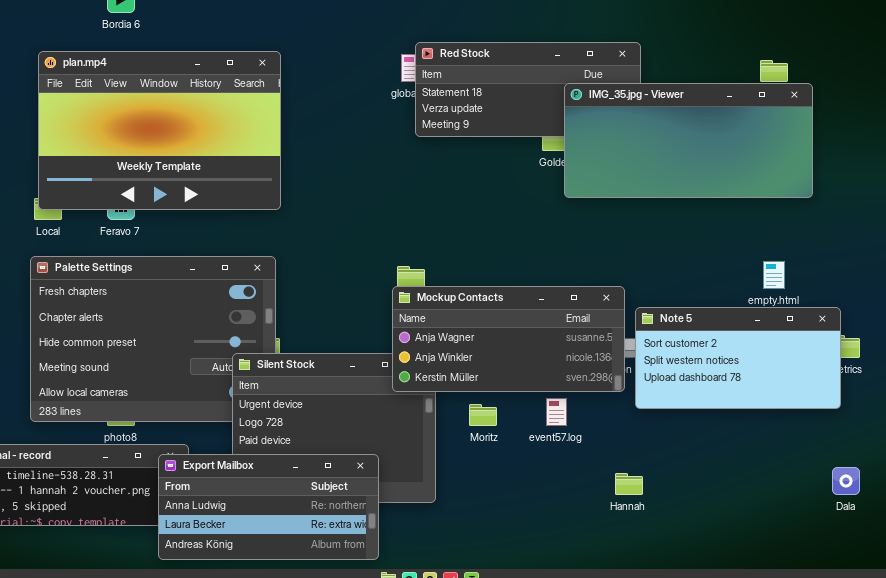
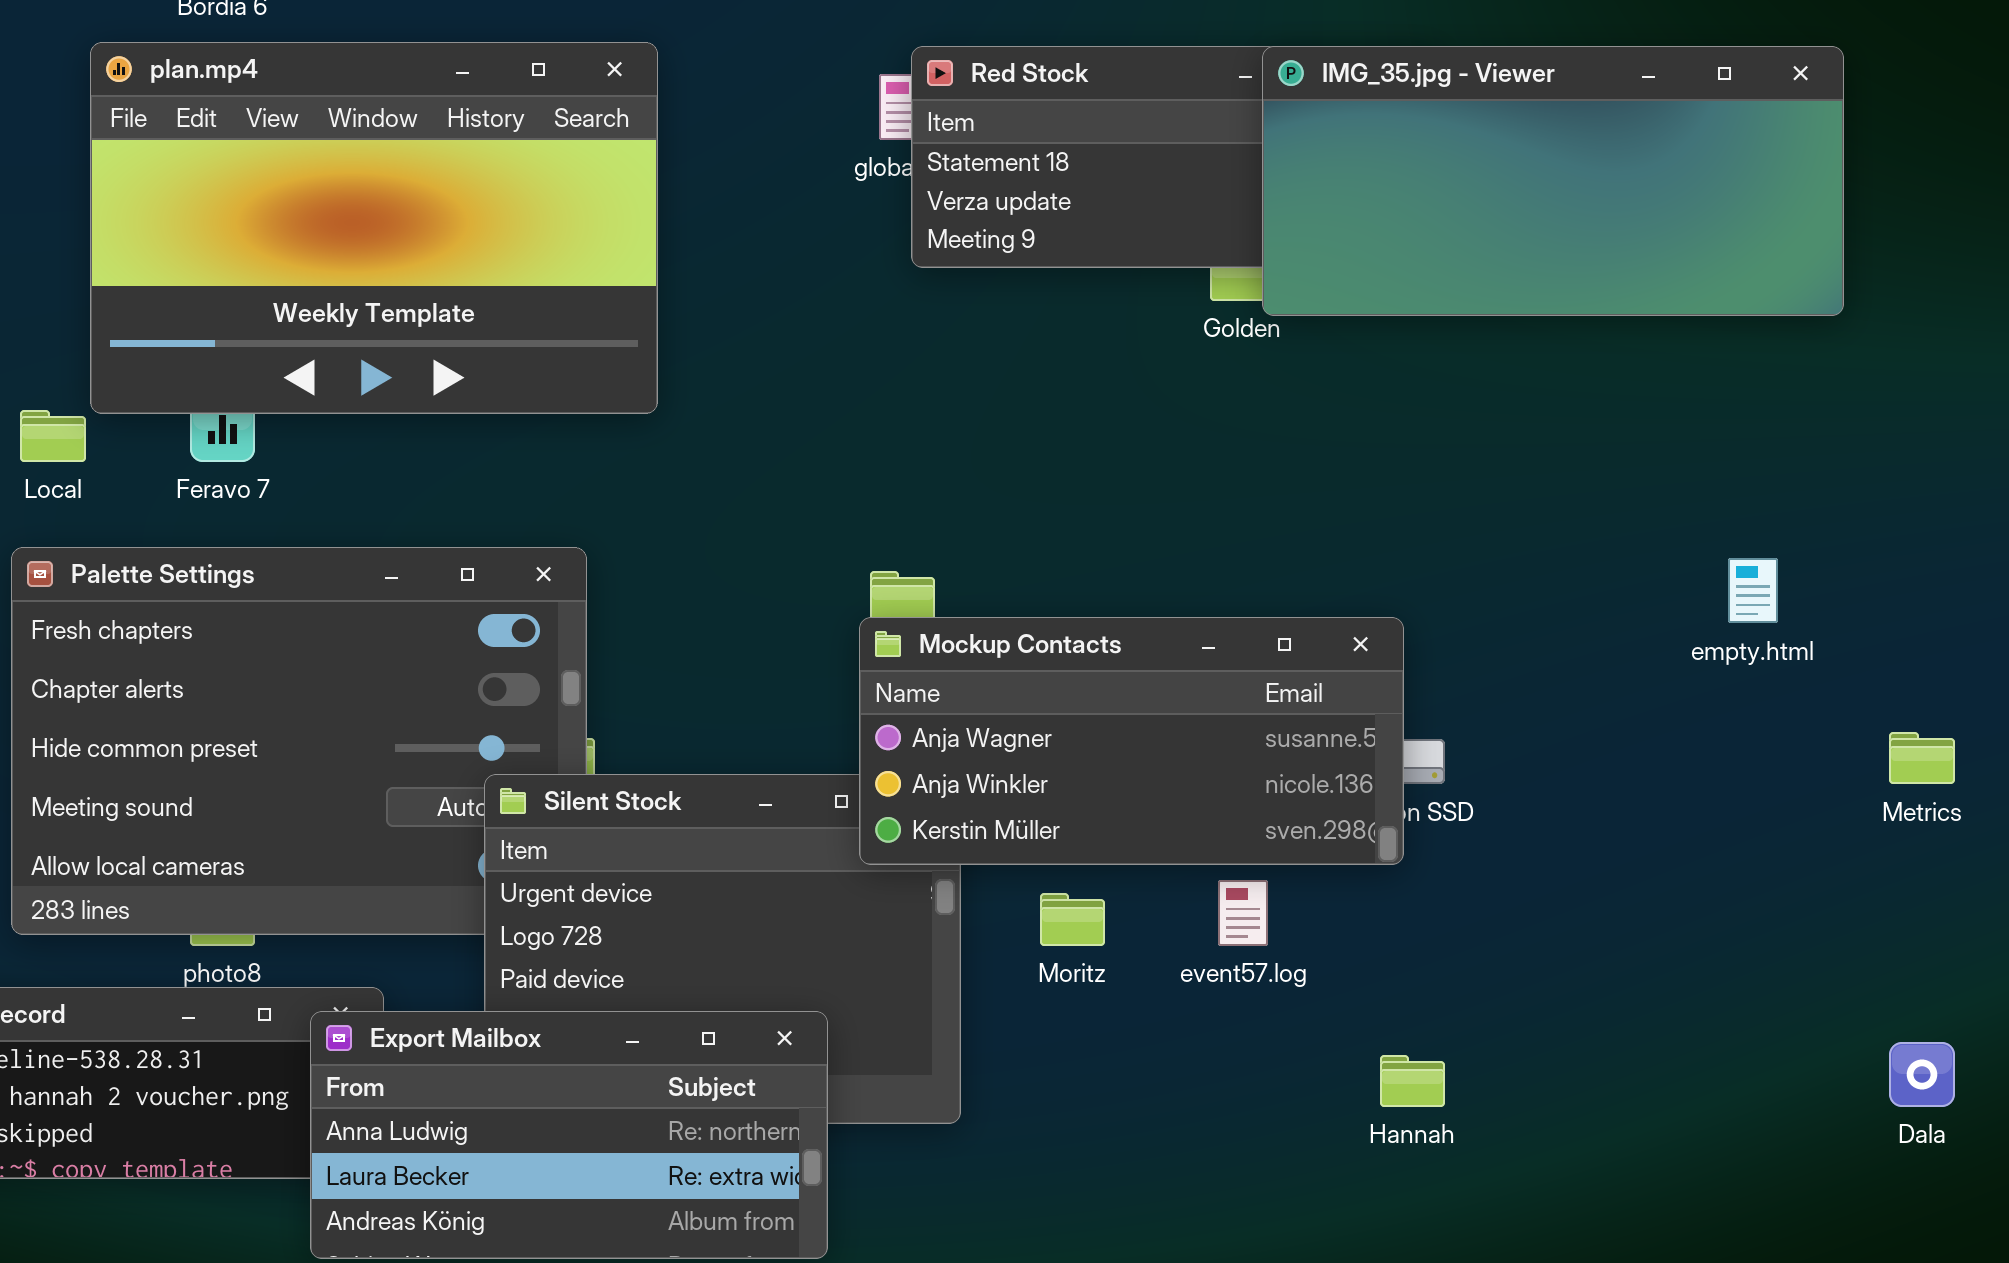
plan.mp4: [38,51,281,210] -> [90,42,658,414], moved
IMG_35.jpg - Viewer: [564,83,813,198] -> [1262,46,1844,316], moved
Note 5: [635,307,841,409] -> none, closed

